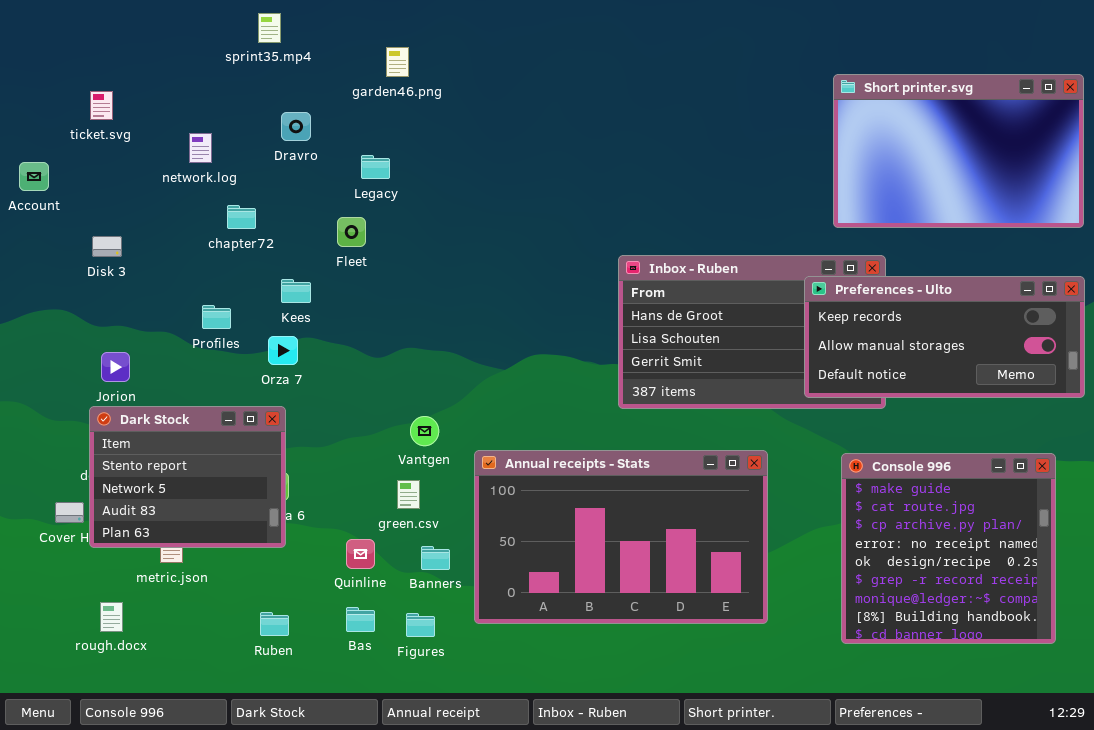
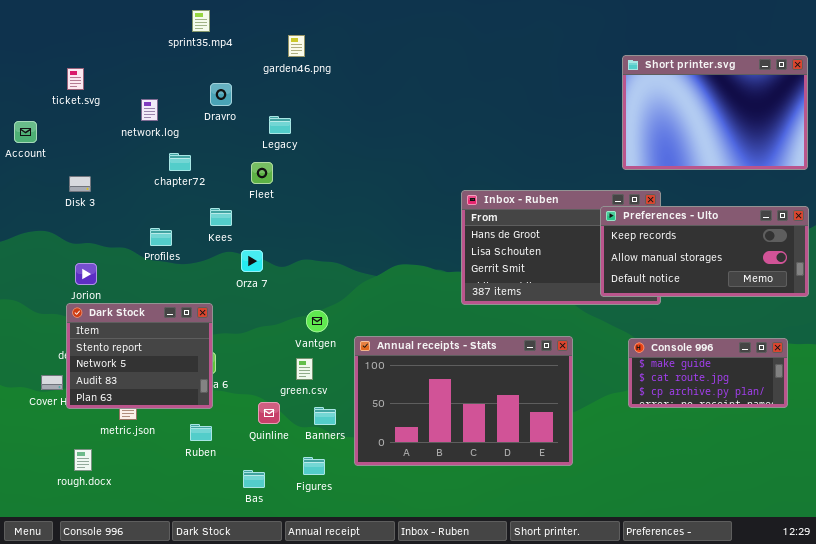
Orza 7: [268,336,298,365] -> [241,250,263,272], moved
Console 996: [841,453,1056,644] -> [628,338,788,408], resized
Bas: [346,607,375,632] -> [243,470,265,488], moved
Ruben: [260,612,289,636] -> [190,424,212,441], moved

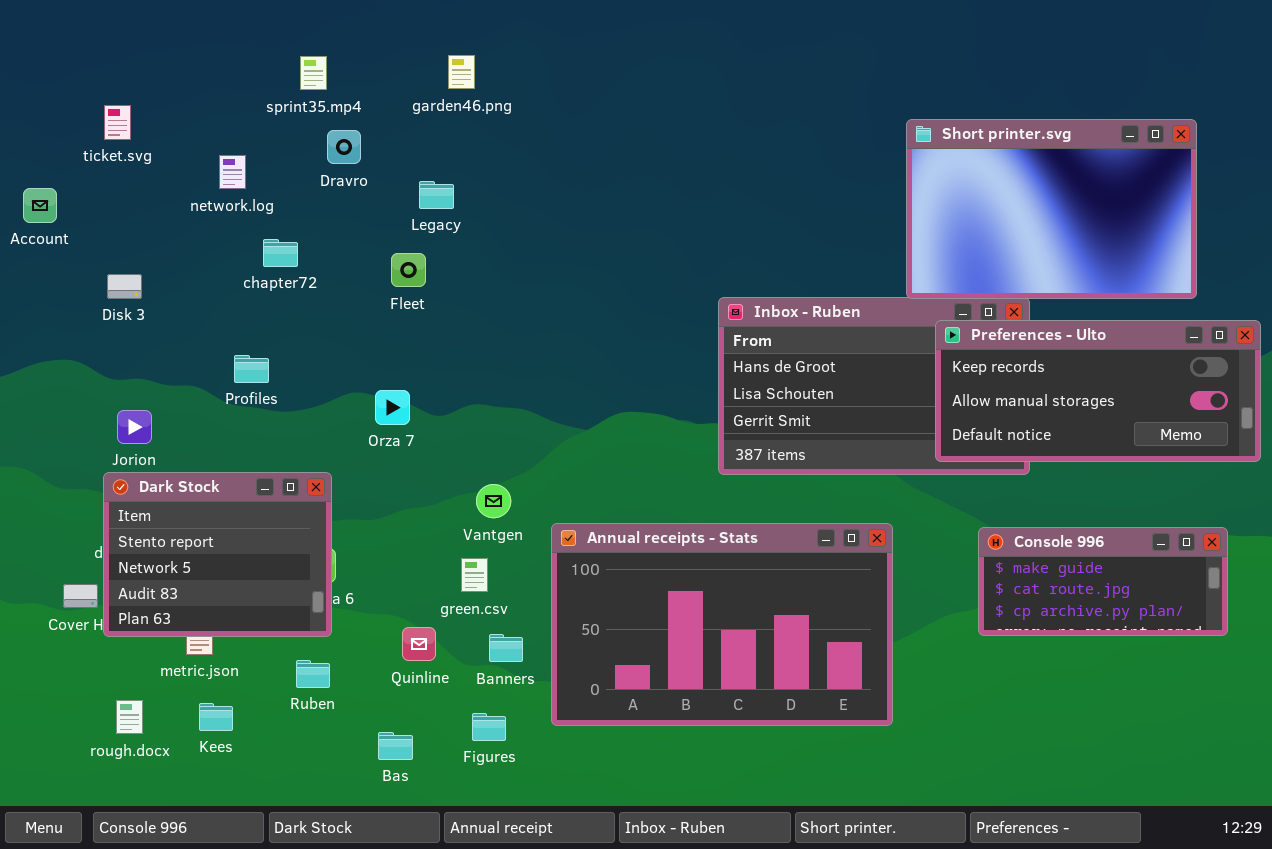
sprint35.mp4: [192,10,210,32] -> [300,56,327,90], moved
Short printer.svg: [622,55,808,170] -> [906,119,1197,299], moved
Kees: [210,208,232,226] -> [199,703,233,731], moved

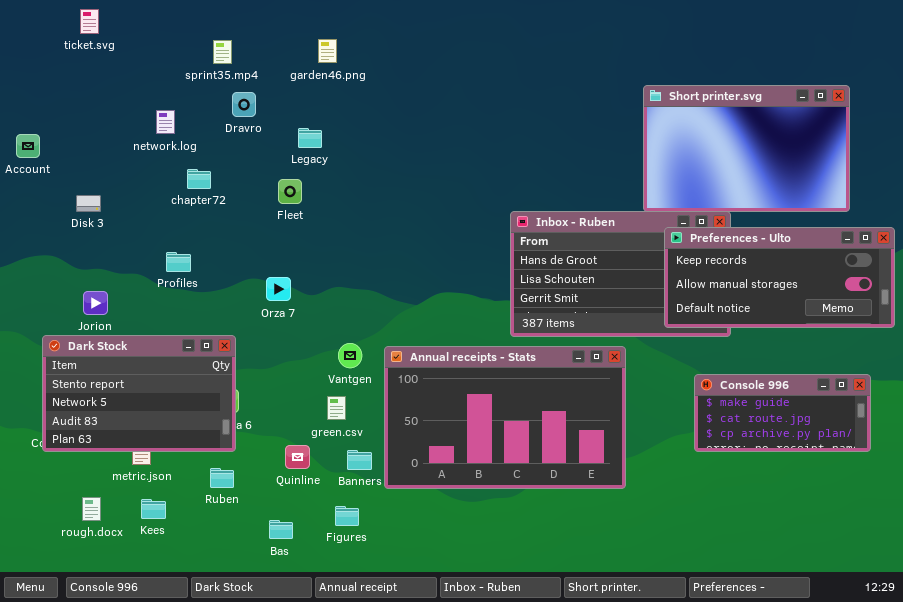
ticket.svg: [104,105,131,140] -> [80,9,99,34], moved
Dark Stock: [103,472,332,637] -> [42,335,236,452], resized
Annual receipts - Stats: [551,523,893,726] -> [384,346,626,489], moved

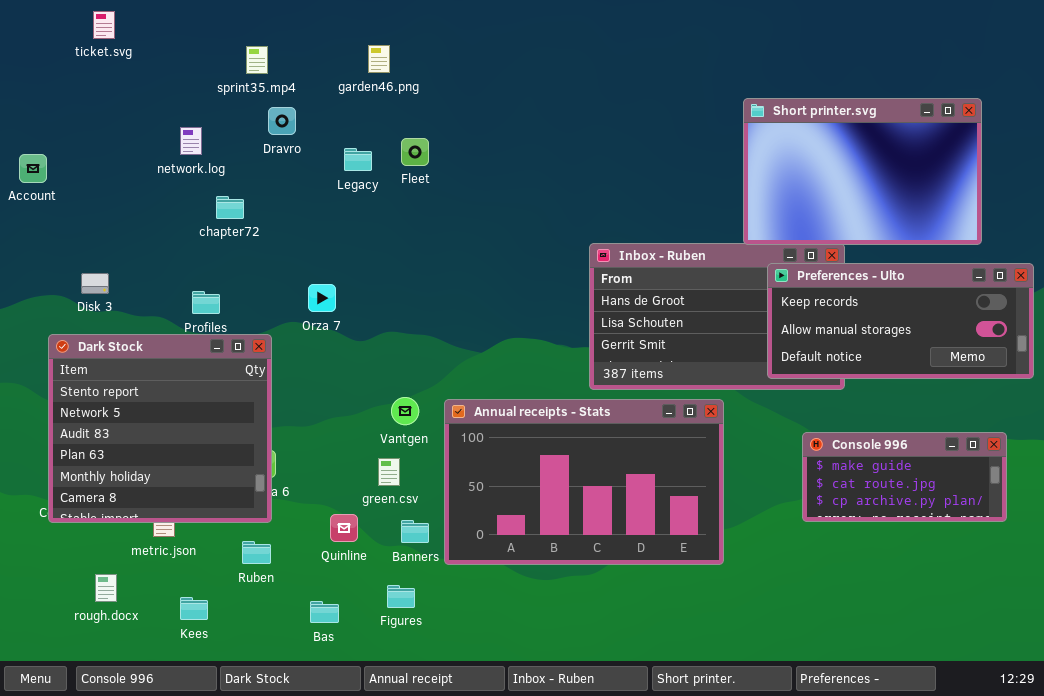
Fleet: [278,179,302,204] -> [401,138,429,166], moved
Disk 3: [76,195,101,212] -> [81,273,109,294], moved
Orza 7: [266,277,291,301] -> [308,284,336,312], moved
Dark Stock: [42,335,236,452] -> [48,334,272,523], resized
Kees: [141,499,166,519] -> [180,597,208,620], moved

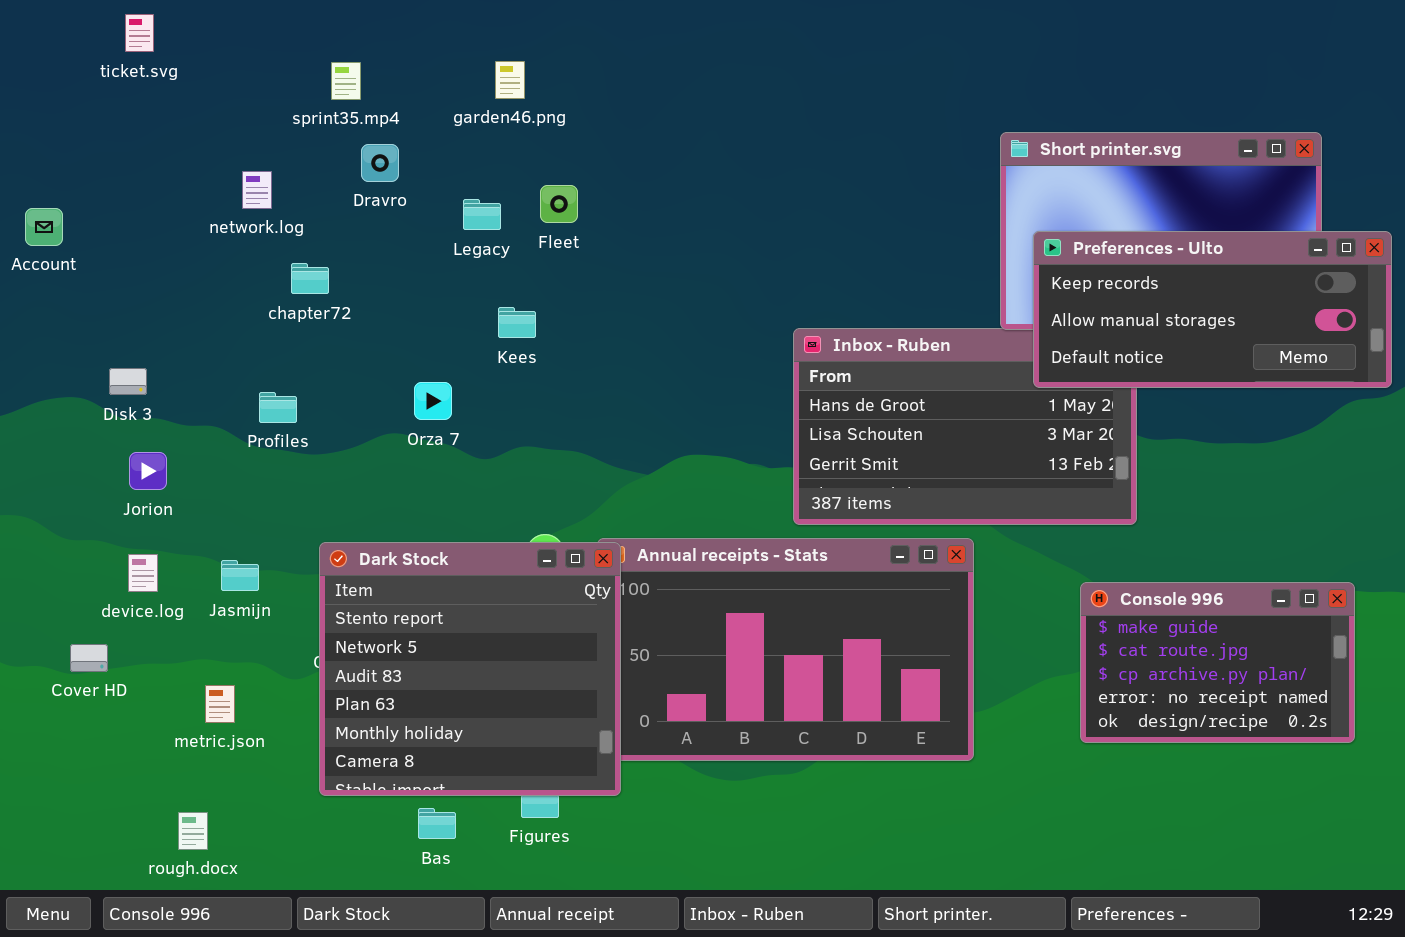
Preferences - Ulto: [767,263,1034,379] -> [1033,231,1392,388], moved
Dark Stock: [48,334,272,523] -> [319,542,621,796], moved
Console 996: [802,432,1007,522] -> [1080,582,1355,743], resized
rough.docx: [95,574,117,602] -> [178,812,208,850], moved
Kees: [180,597,208,620] -> [498,307,536,338], moved

